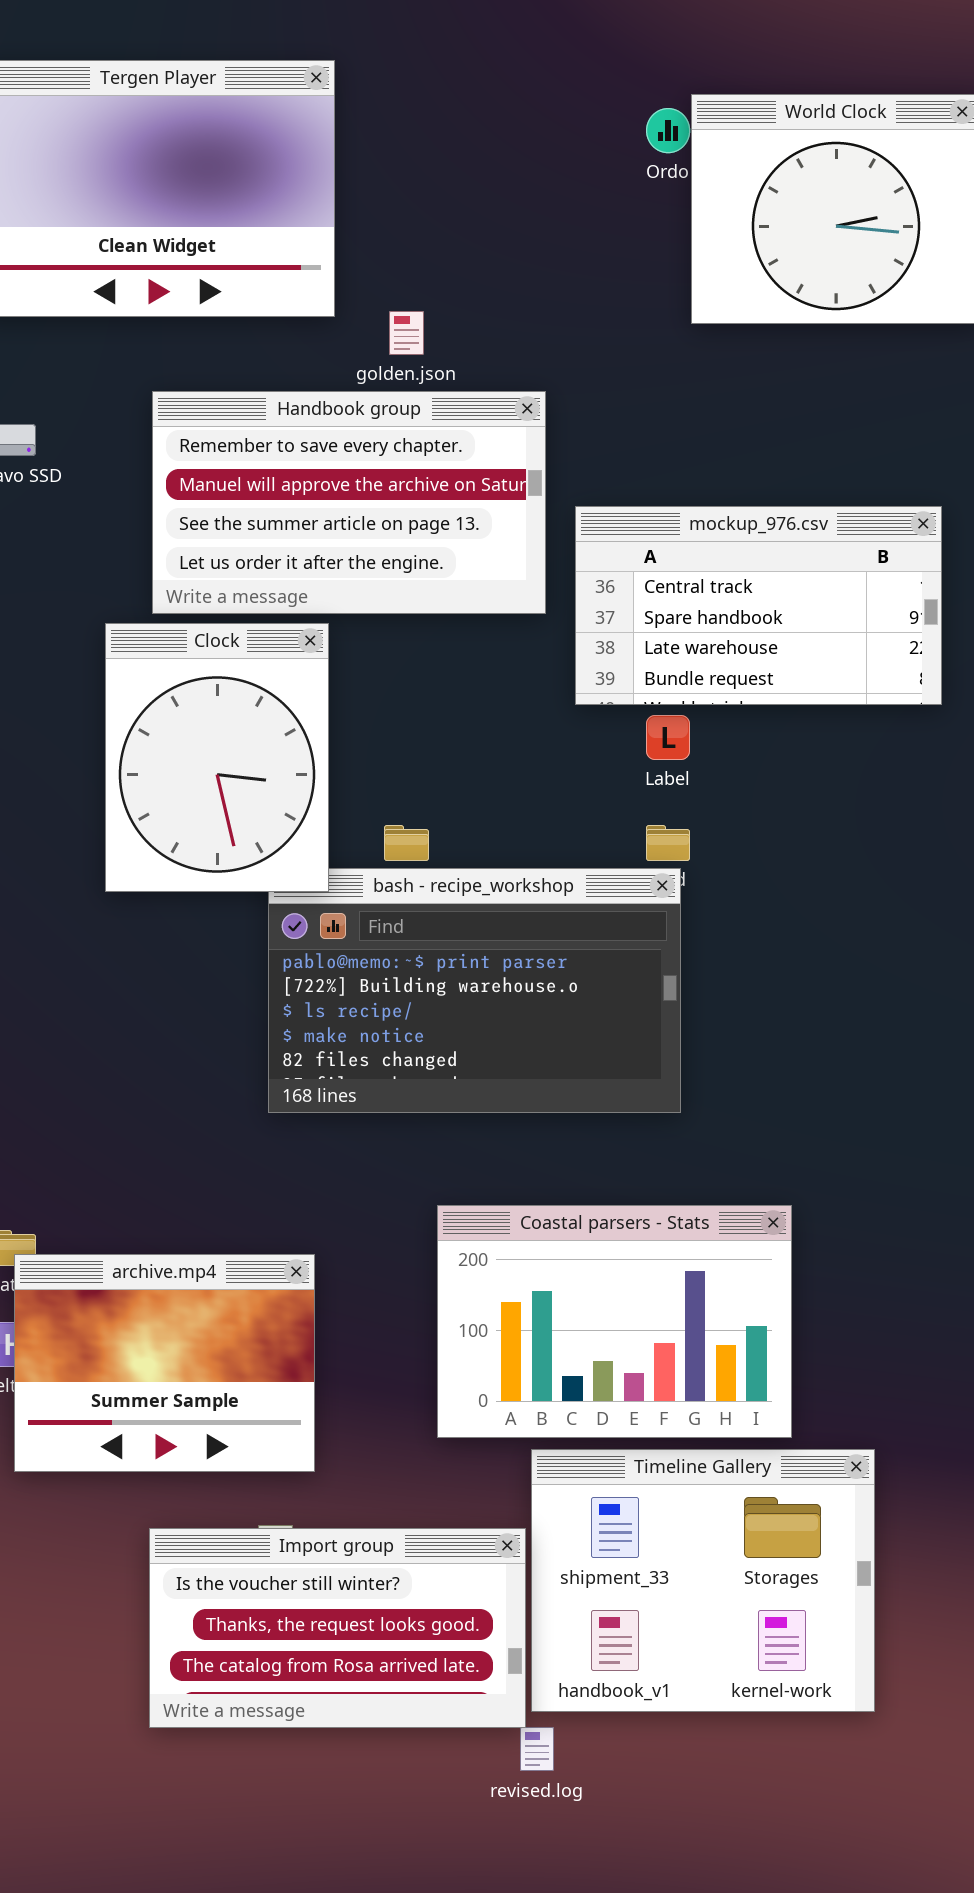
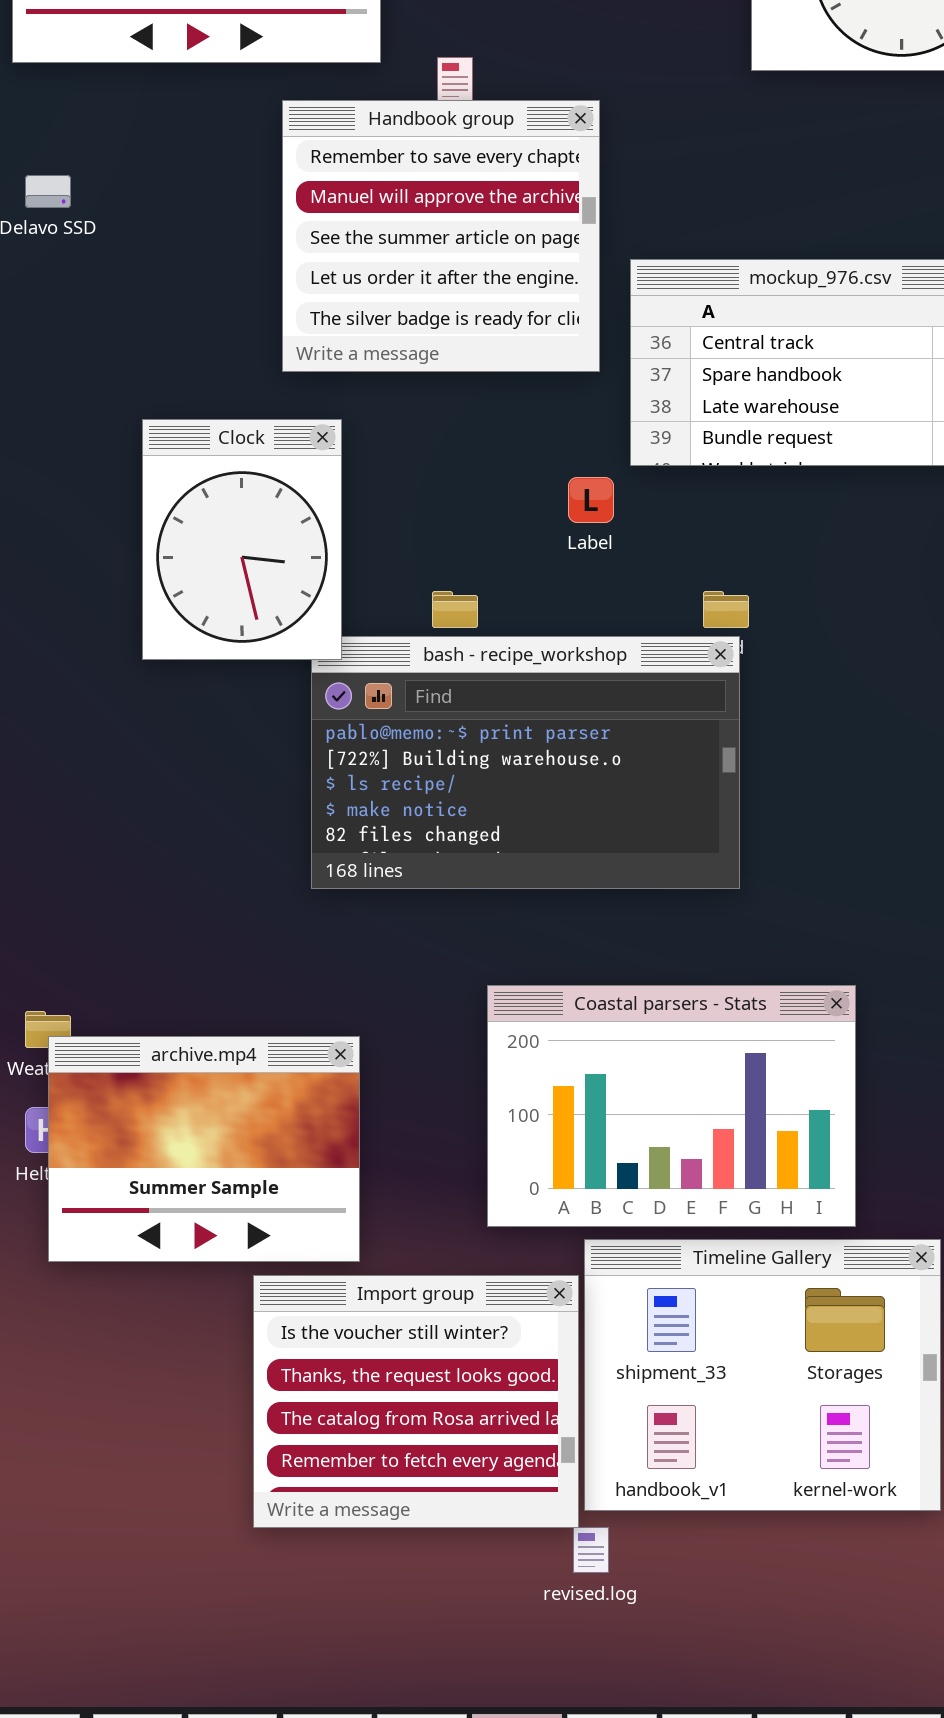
Handbook group: [152,391,546,614] -> [282,100,600,372], resized
Clock: [105,623,329,892] -> [142,419,342,660], resized
Label: [646,715,690,760] -> [568,477,614,523], moved
Import group: [149,1528,526,1728] -> [253,1275,579,1528], resized

